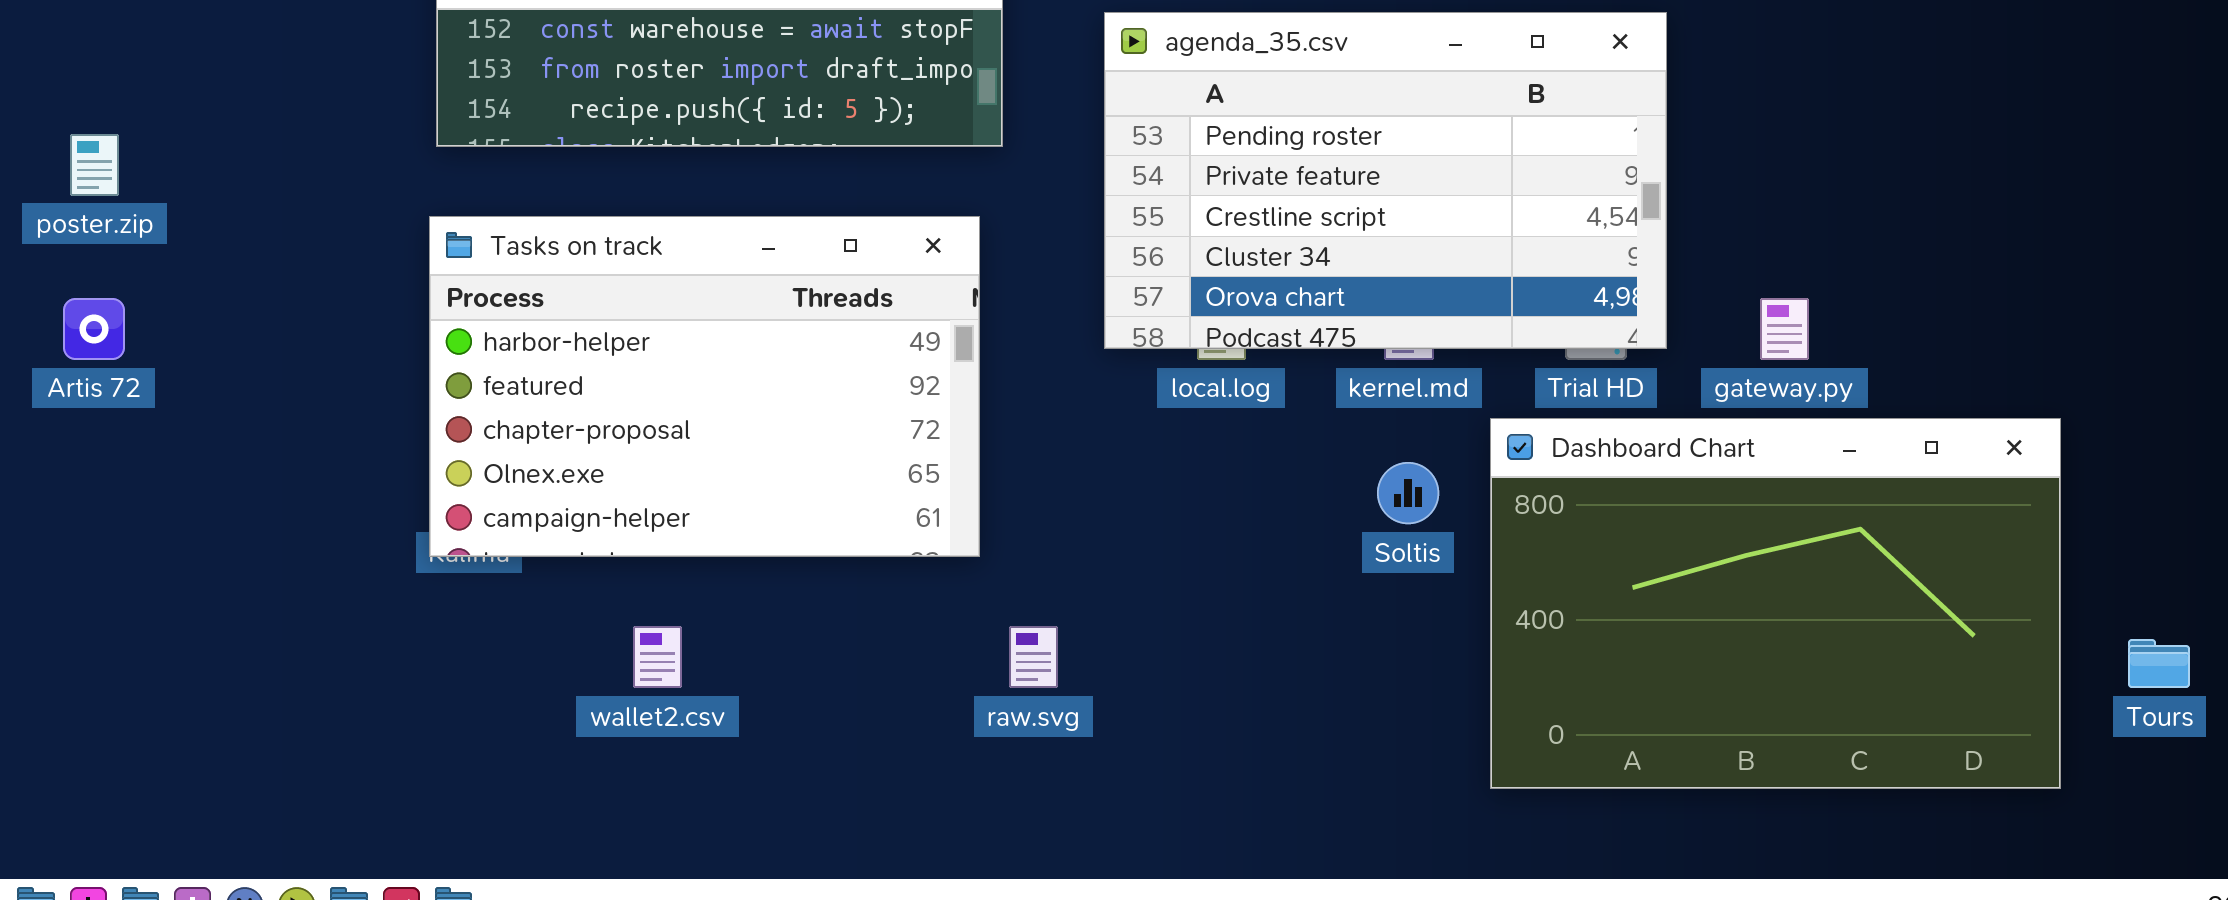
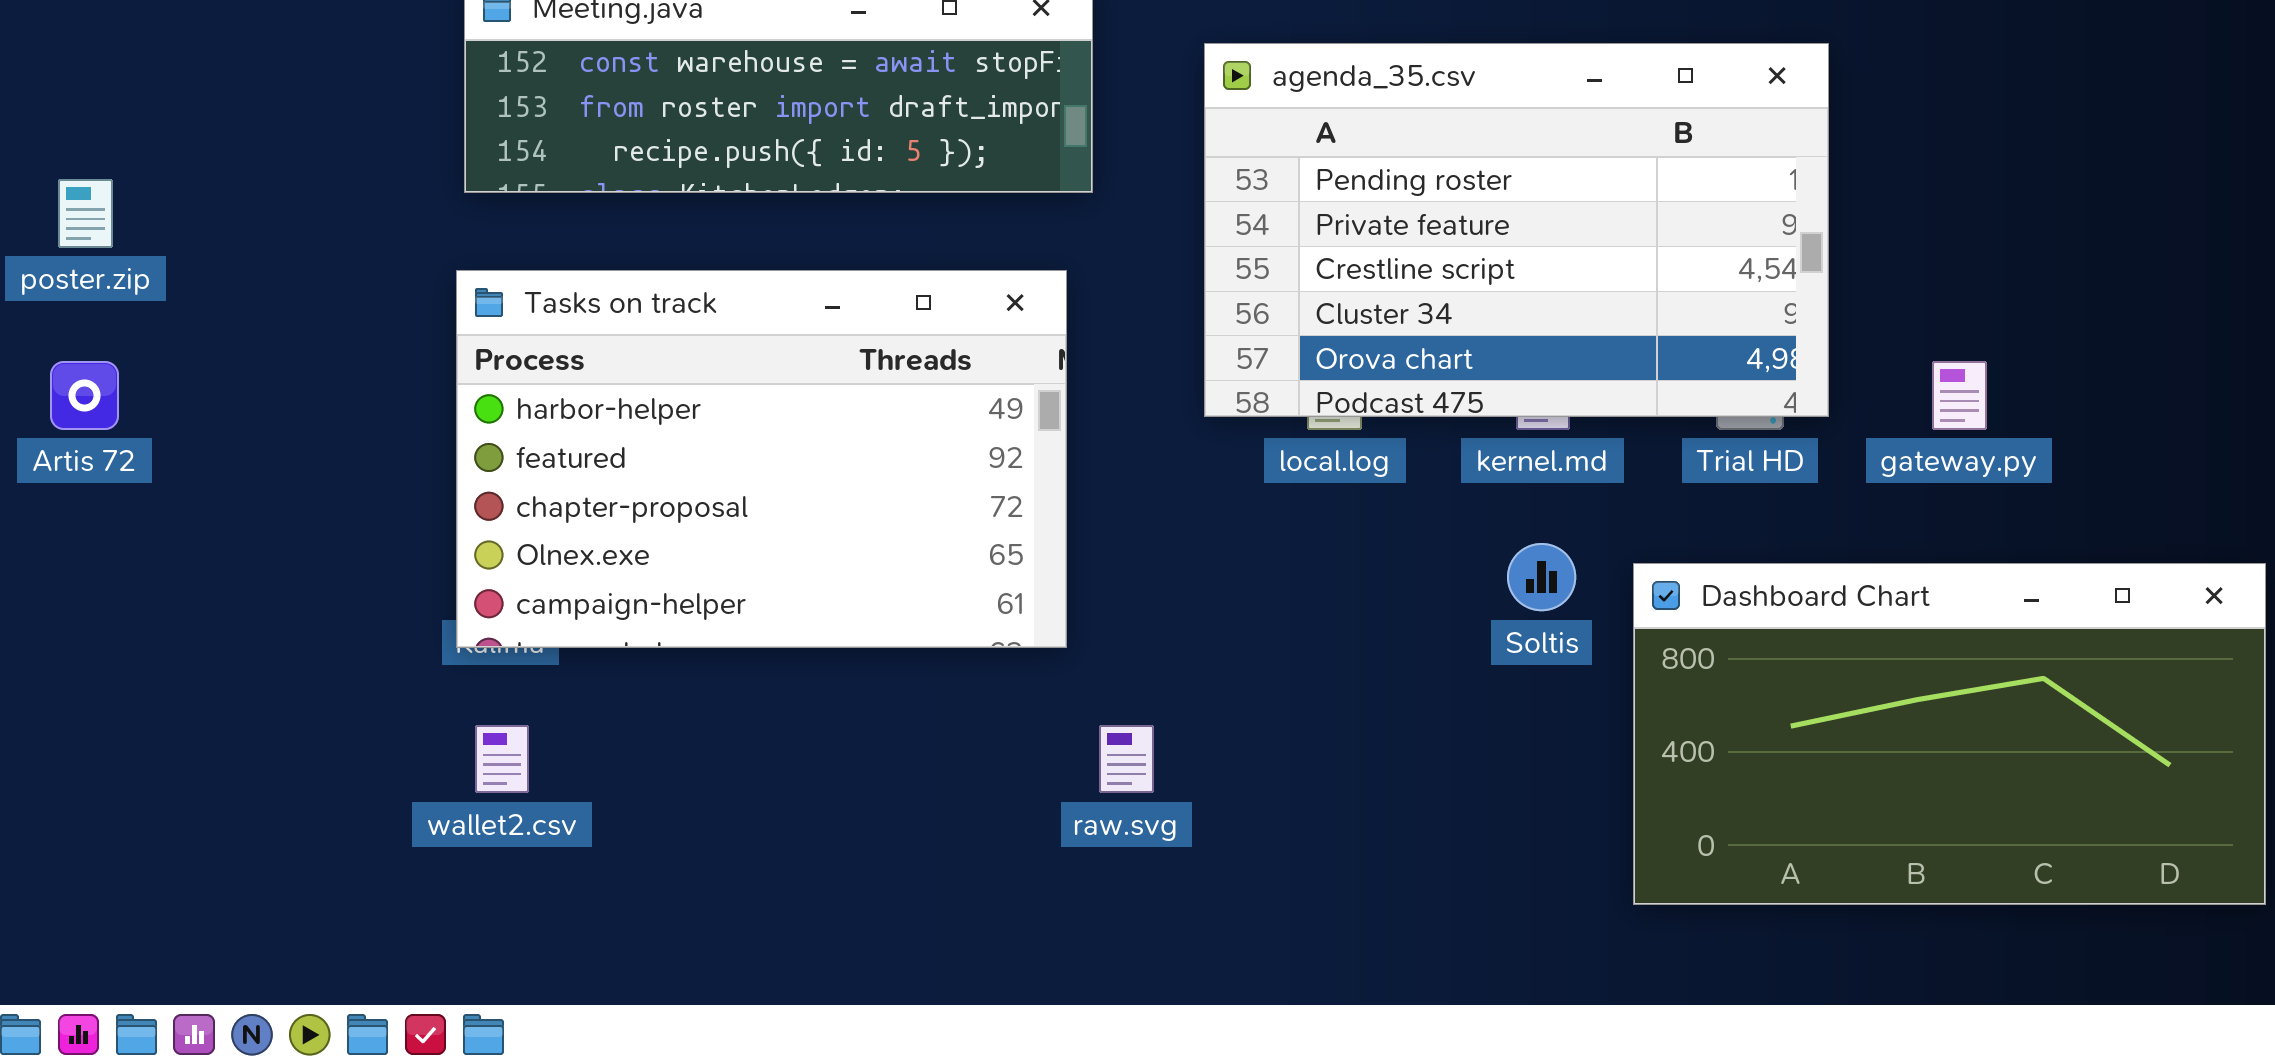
Dashboard Chart: [1490,418,2061,789] -> [1633,563,2266,905], resized
wallet2.csv: [633,626,682,688] -> [475,725,529,793], moved

